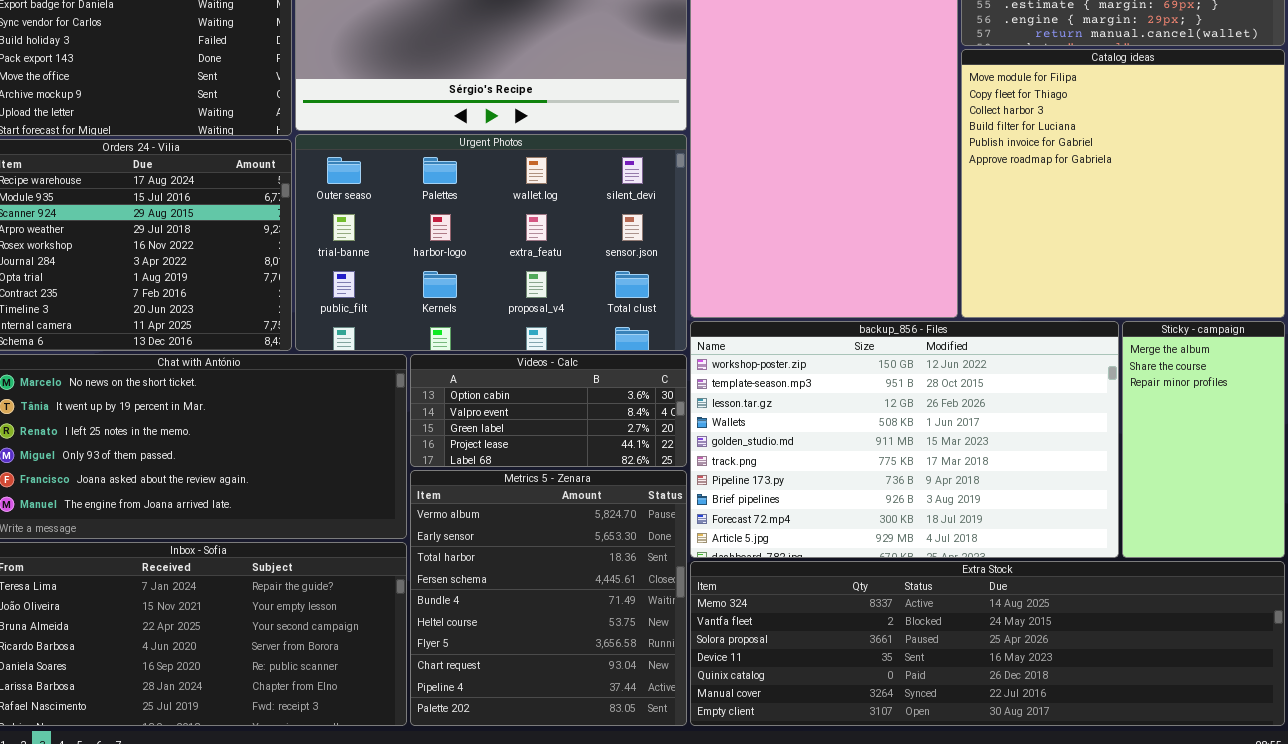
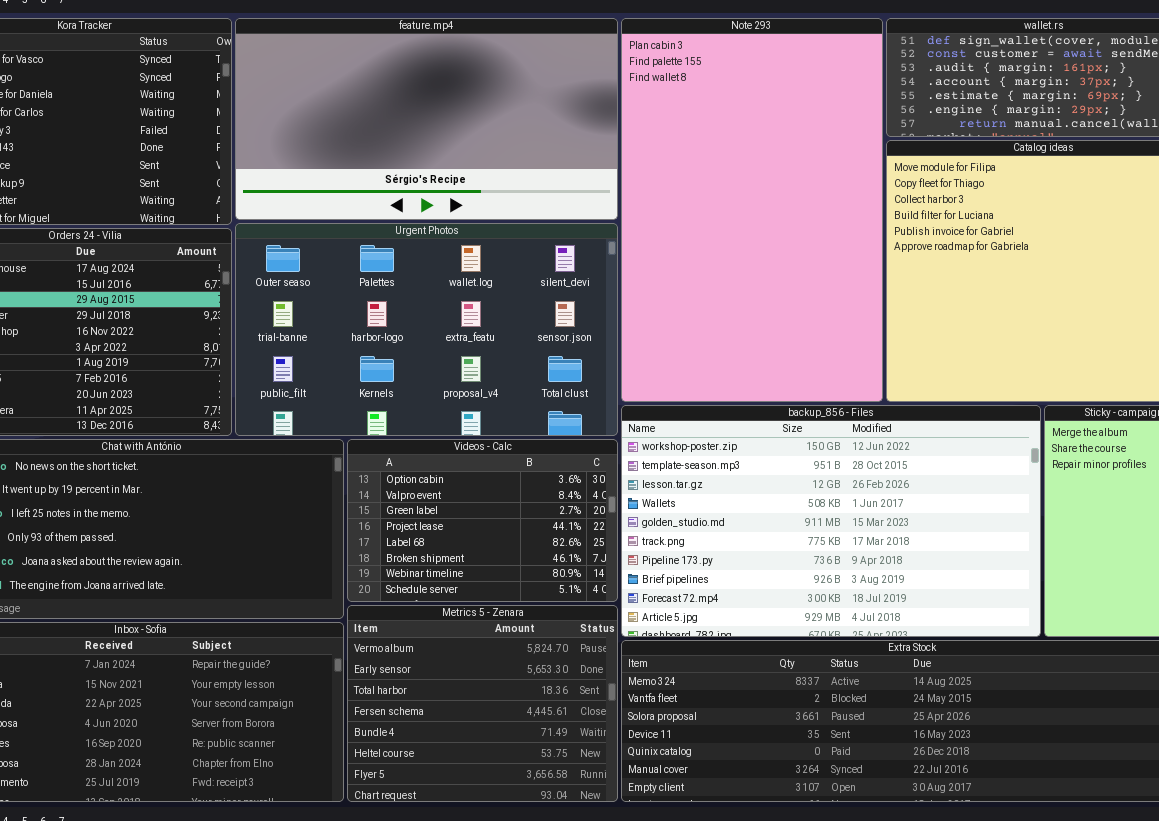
Videos - Calc: [410,354,687,467] -> [347,439,618,602], resized
Metrics 5 - Zenara: [410,470,687,726] -> [347,605,618,802], resized

